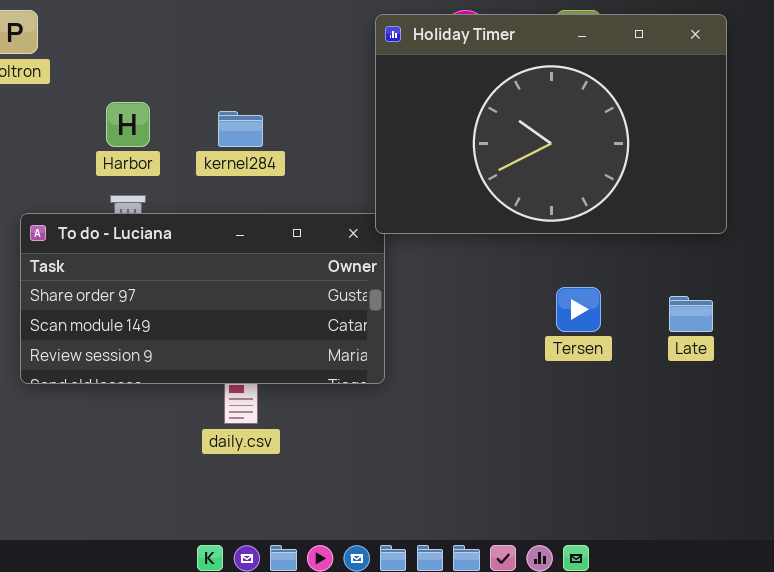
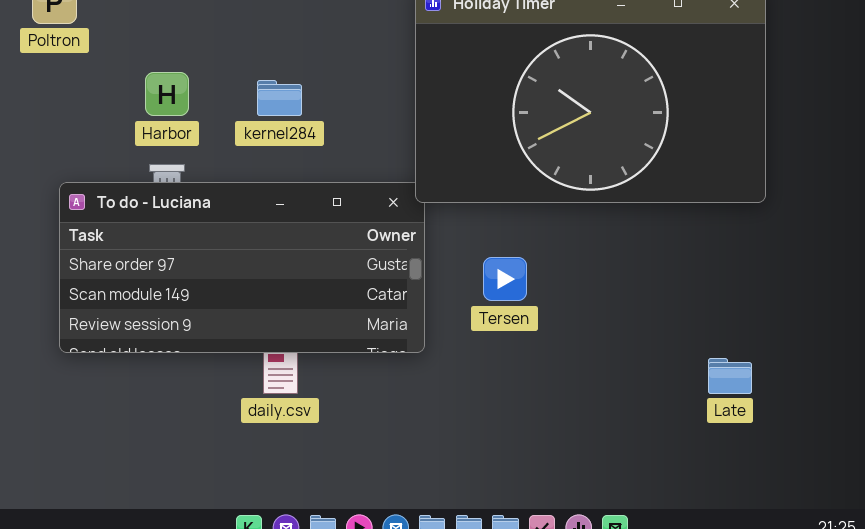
Tersen: [556,287,601,332] -> [483,257,527,301], moved
Late: [669,296,713,332] -> [708,358,752,394], moved

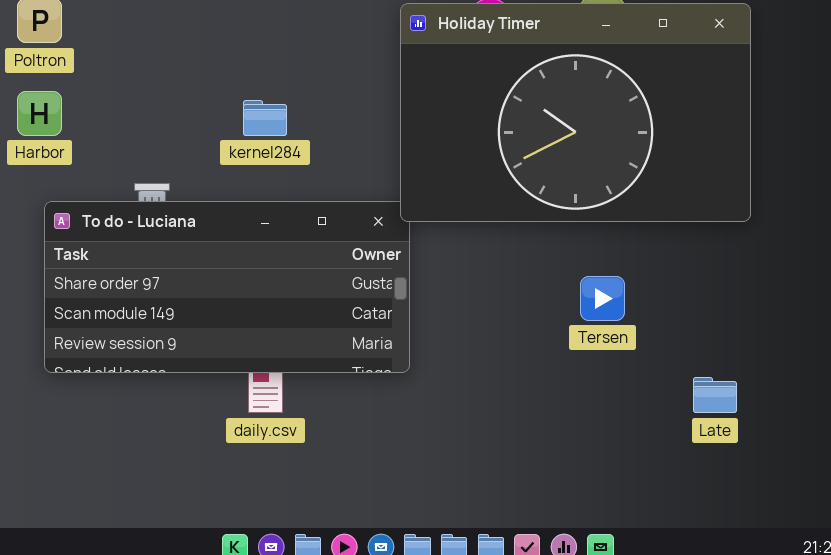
Harbor: [145,72,189,116] -> [17,91,62,136], moved
Tersen: [483,257,527,301] -> [580,276,625,321], moved

